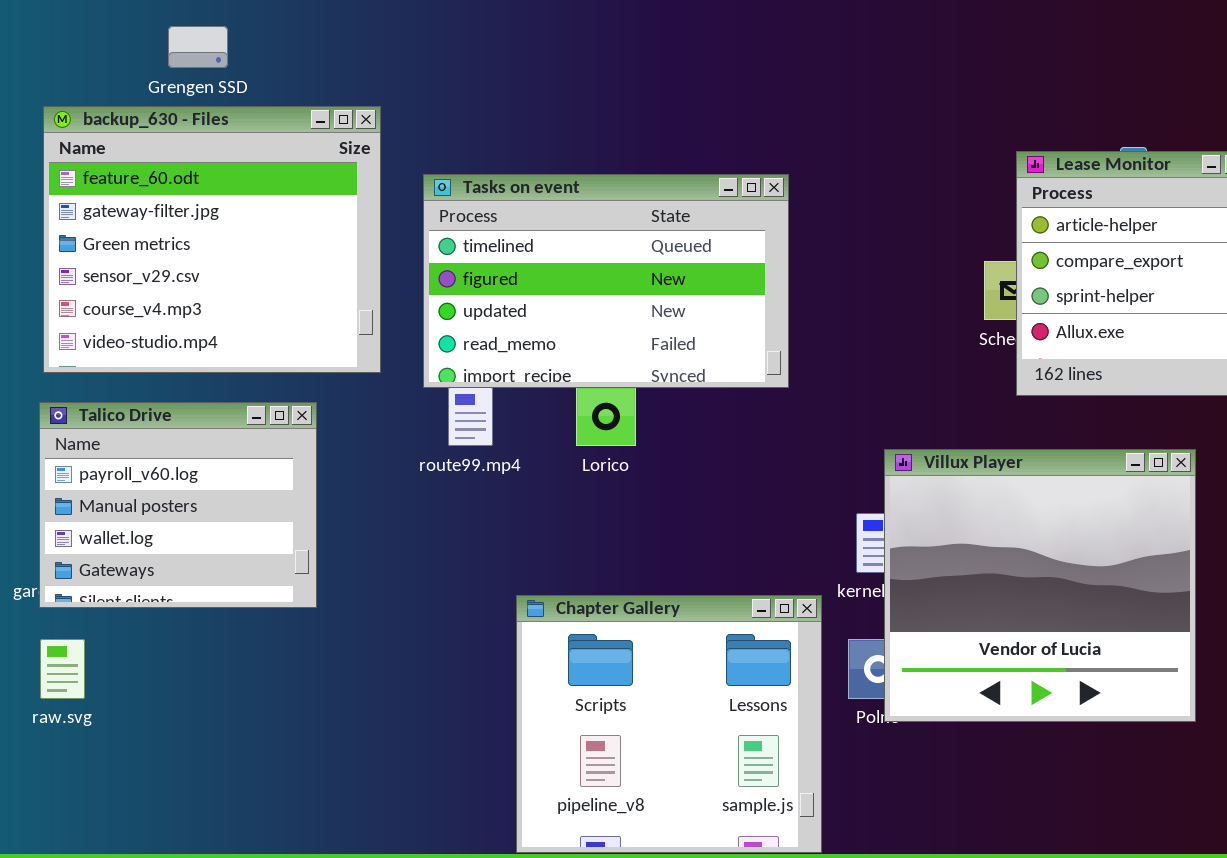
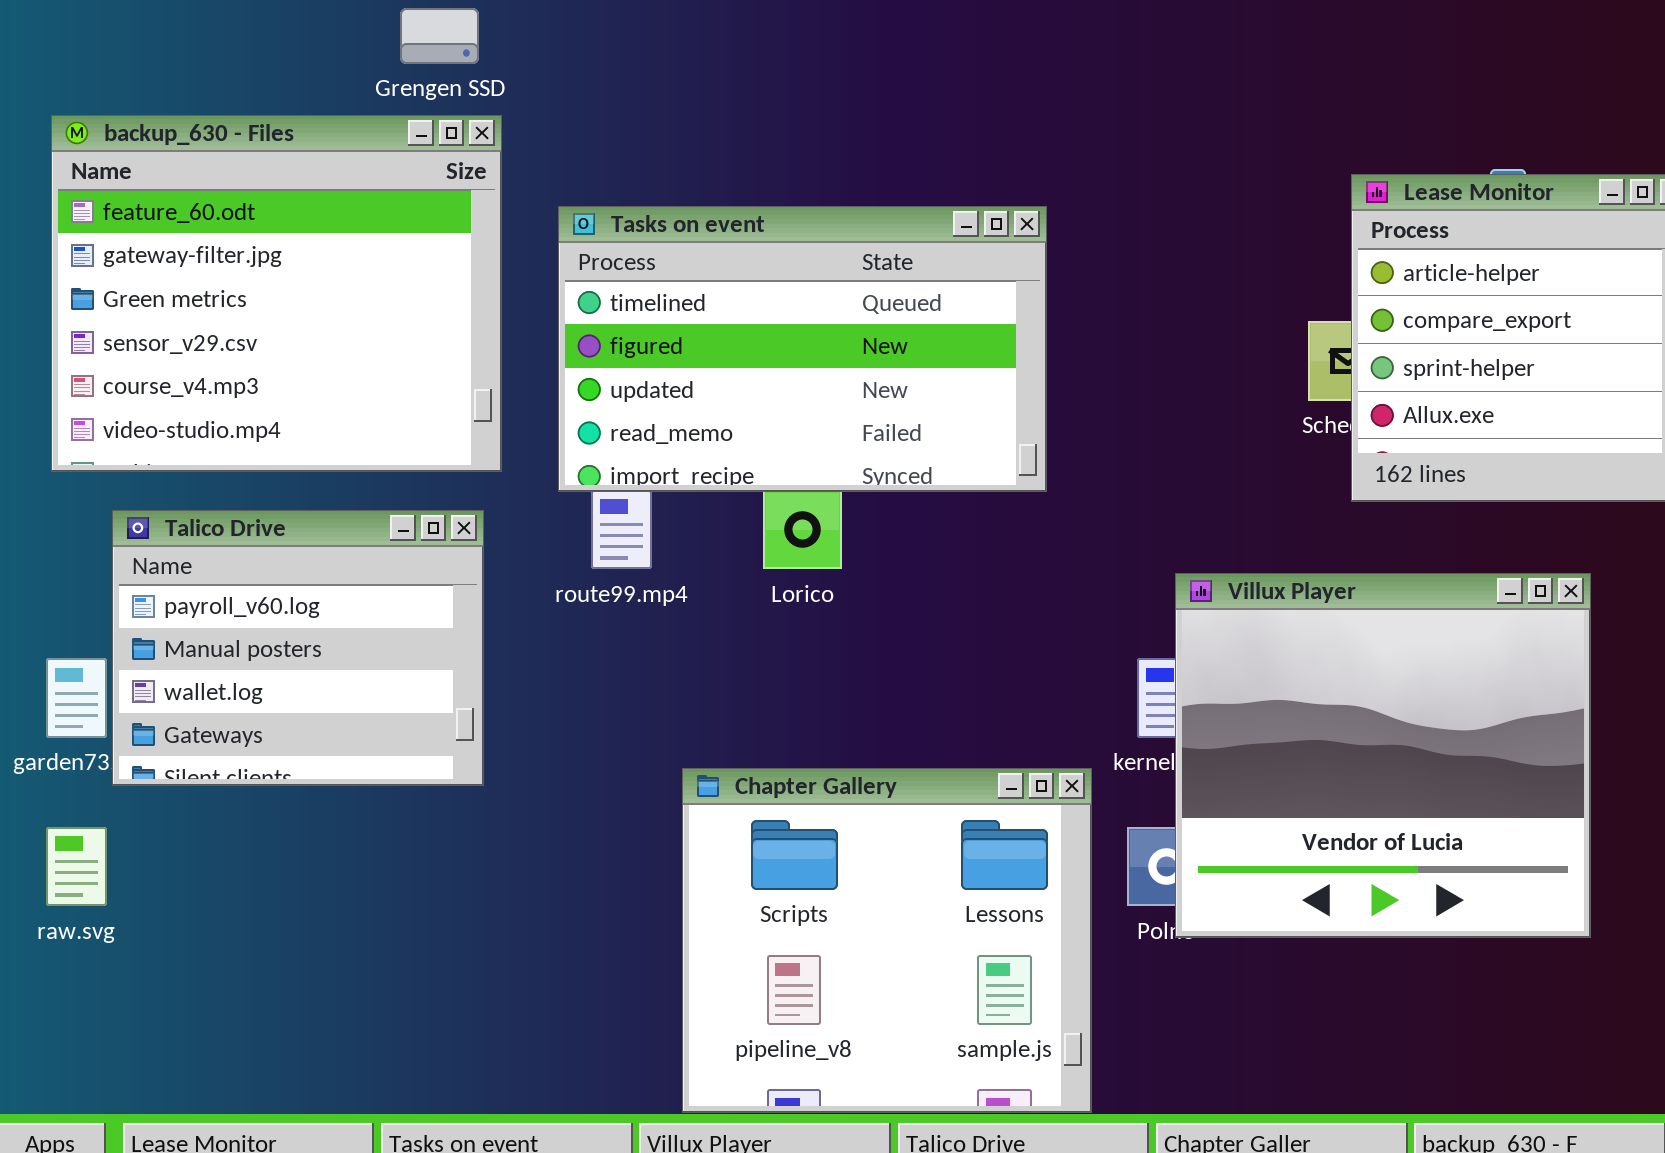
Grengen SSD: [168,26,228,68] -> [400,8,479,64], moved
Talico Drive: [39,402,317,608] -> [112,510,484,786], moved

